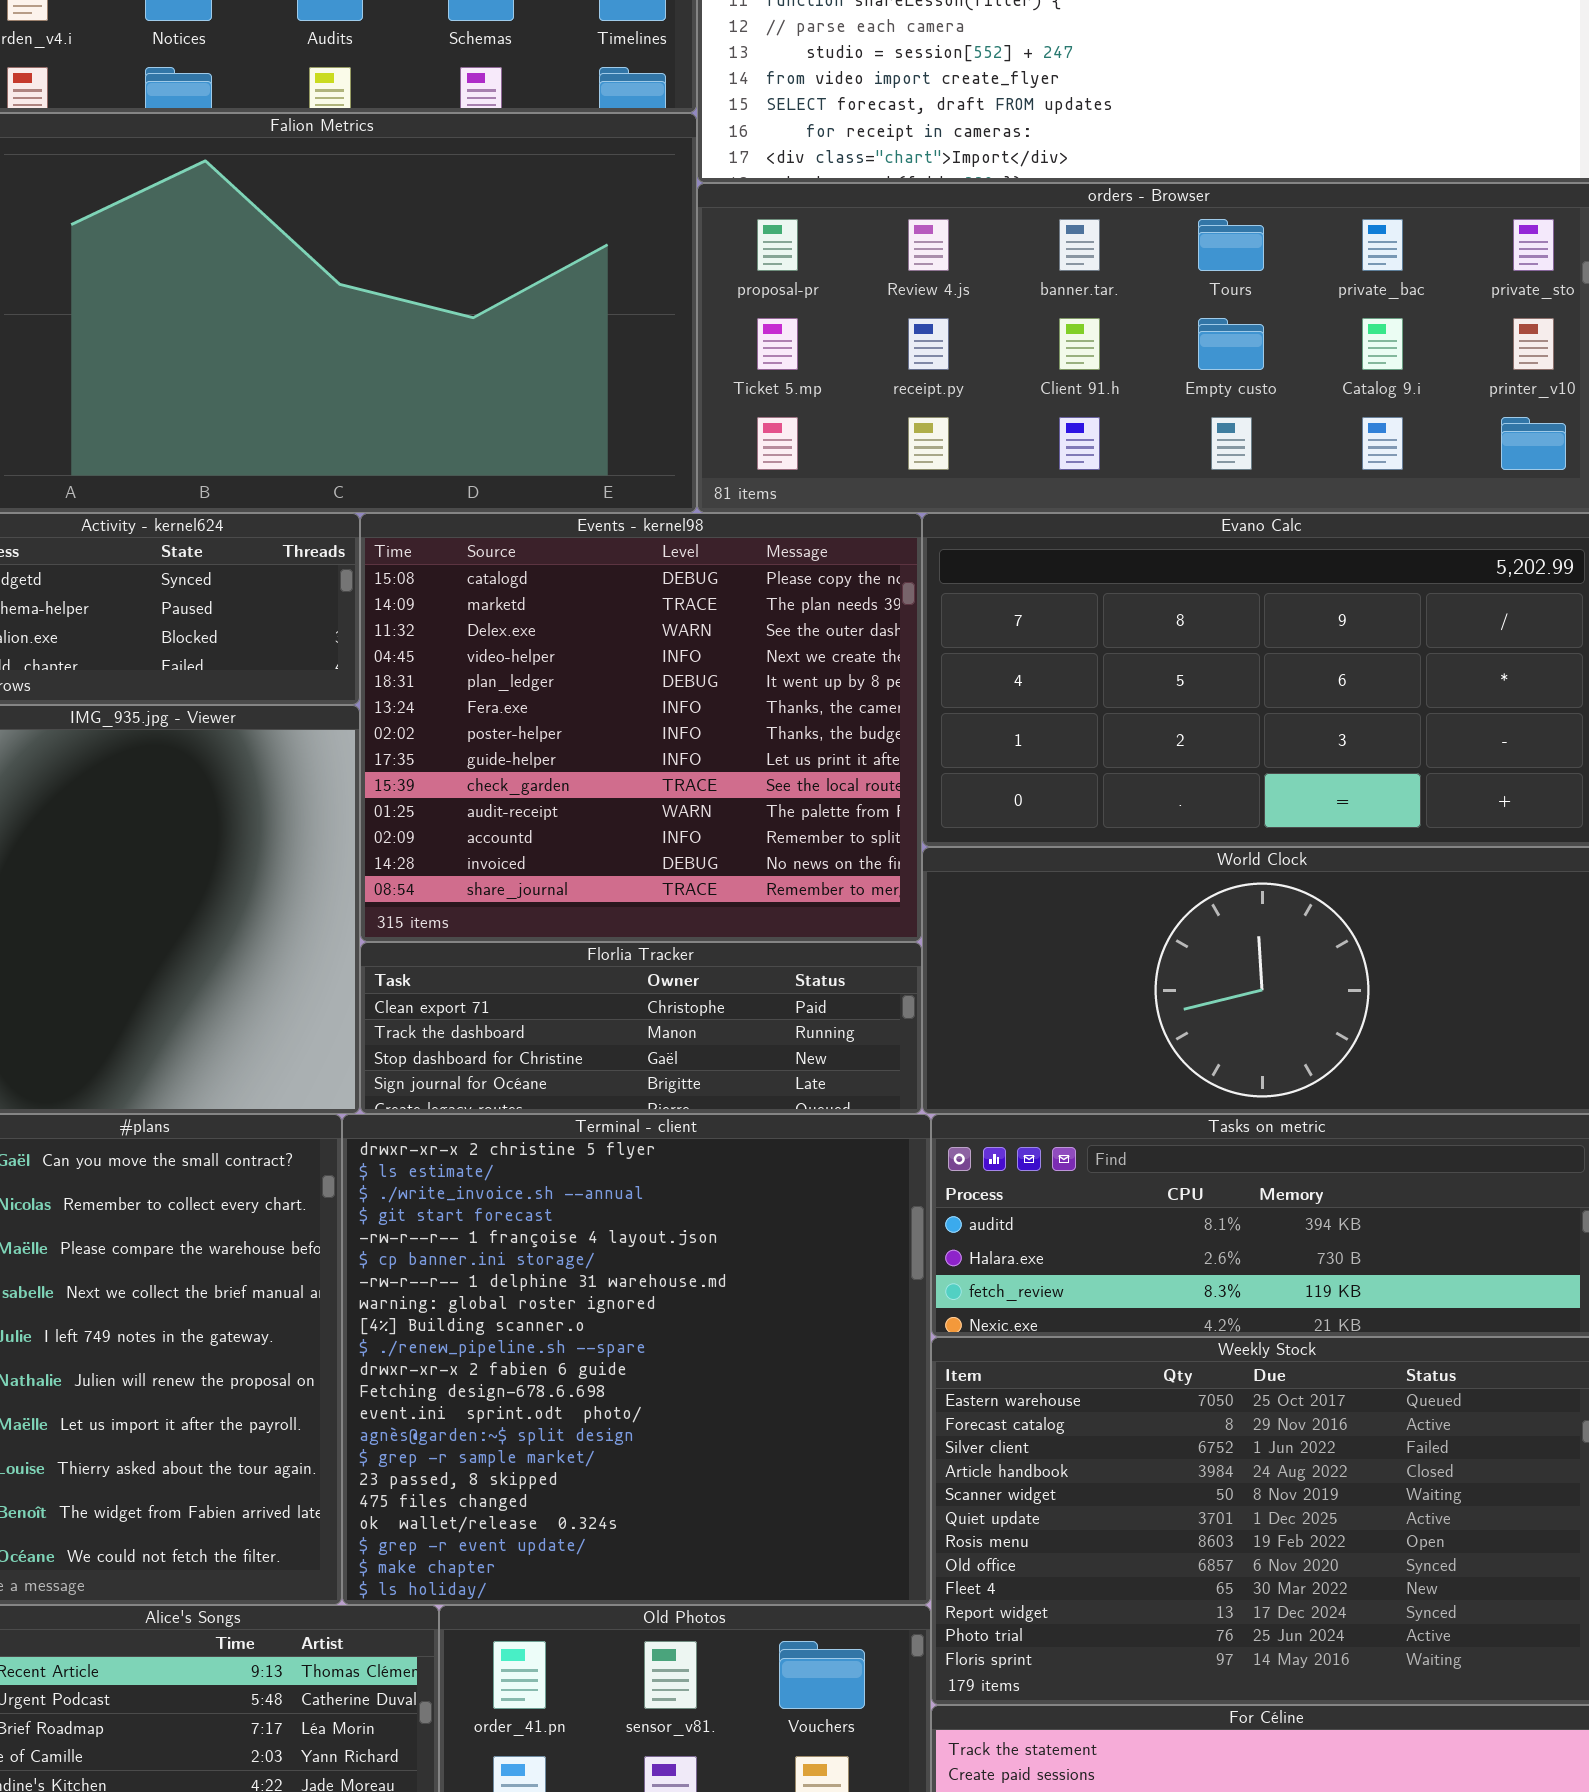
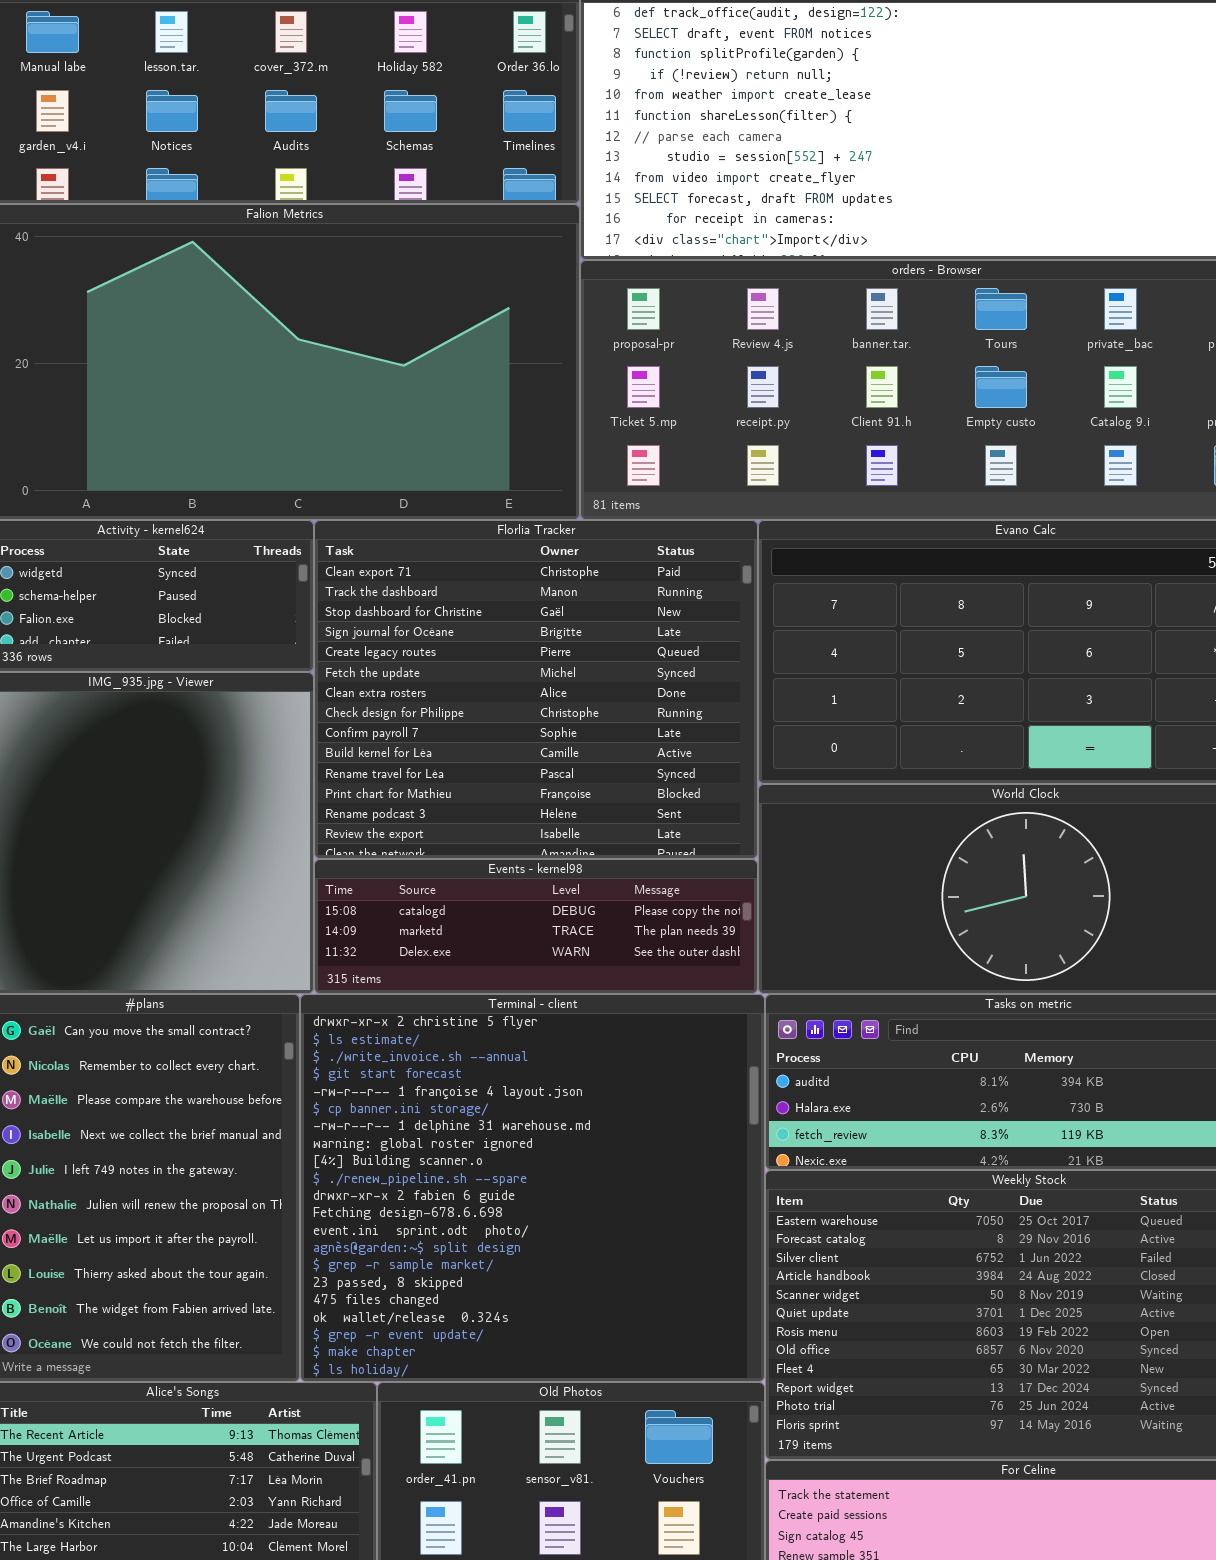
Events - kernel98: [360,513,922,942] -> [314,859,758,994], moved, resized
Florlia Tracker: [360,942,922,1114] -> [314,520,758,859], moved, resized

